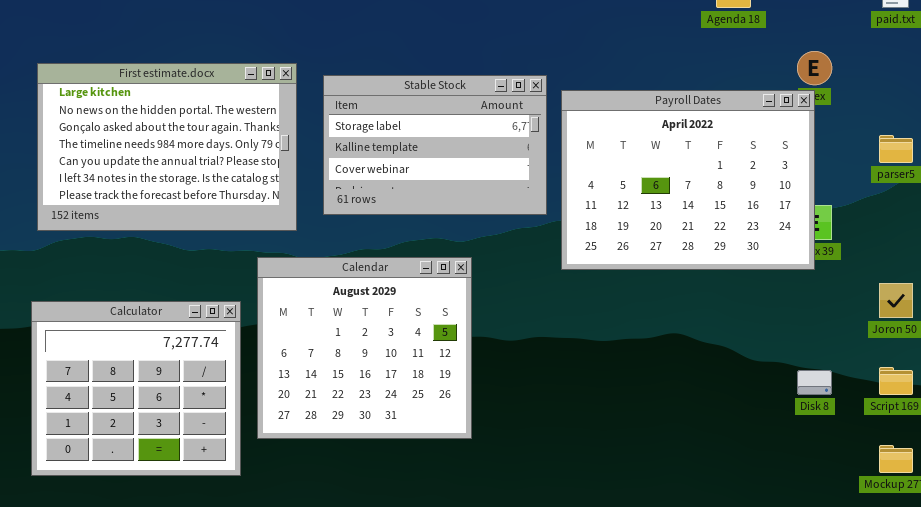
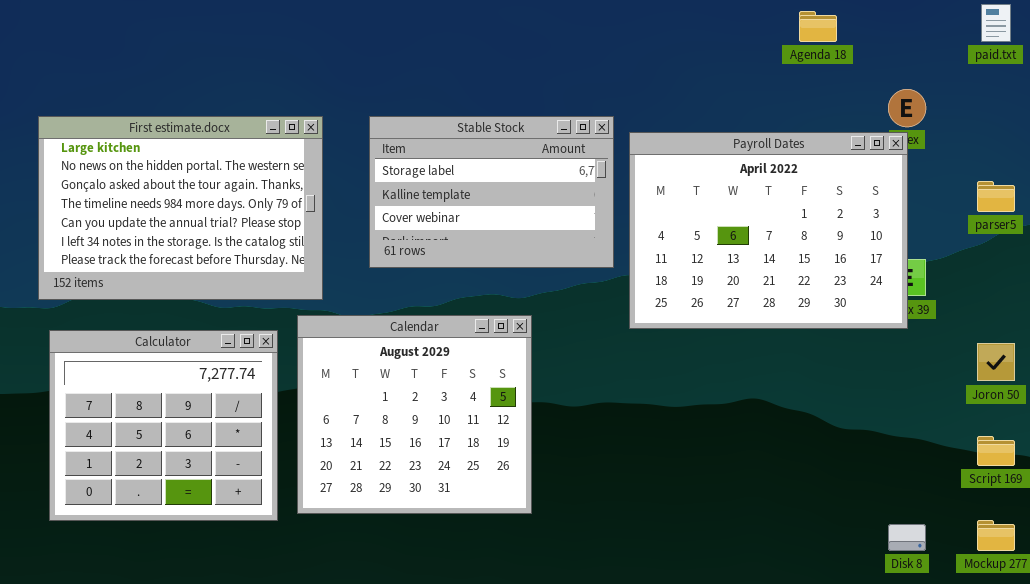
First estimate.docx: [37,63,297,231] -> [38,116,323,300], moved
Calculator: [31,301,241,476] -> [49,330,278,521], moved
Disk 8: [797,370,832,395] -> [888,524,926,551], moved

